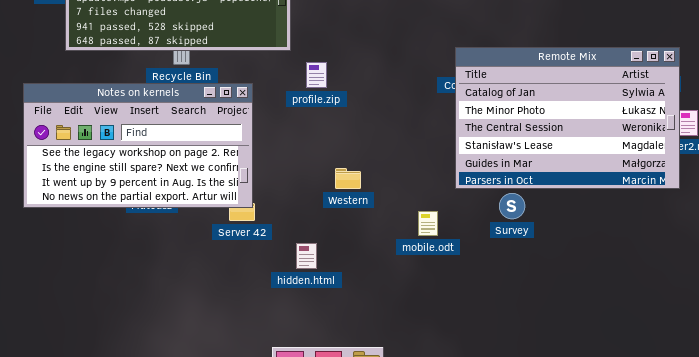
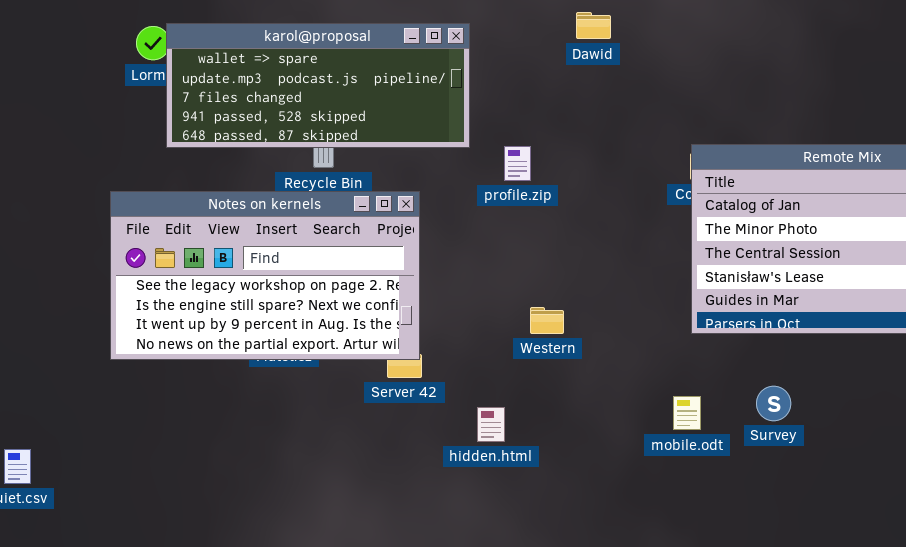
profile.zip: [306,62,327,88] -> [504,146,531,181], moved
Survey: [499,193,525,219] -> [756,386,791,421], moved
mobile.odt: [418,211,438,236] -> [673,396,701,430], moved

